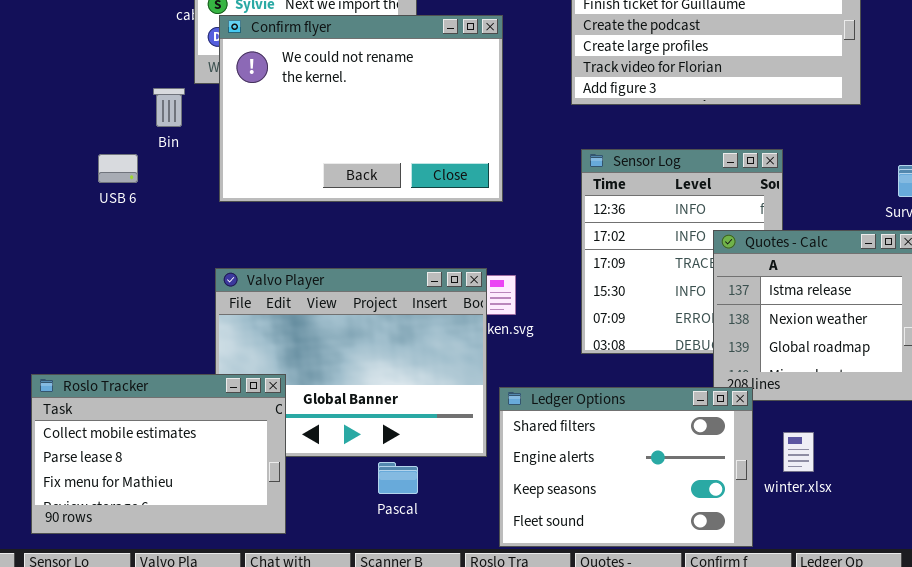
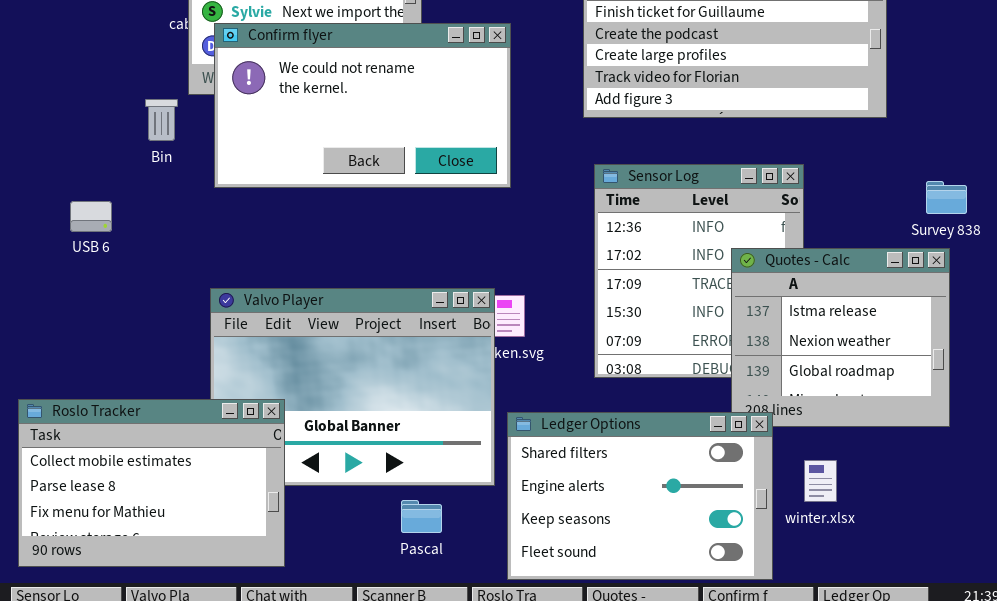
Confirm flyer: [219,15,503,202] -> [214,23,511,188], resized
USB 6: [98,154,138,183] -> [70,201,112,232], moved
Pascal: [378,462,418,494] -> [401,500,442,533], moved

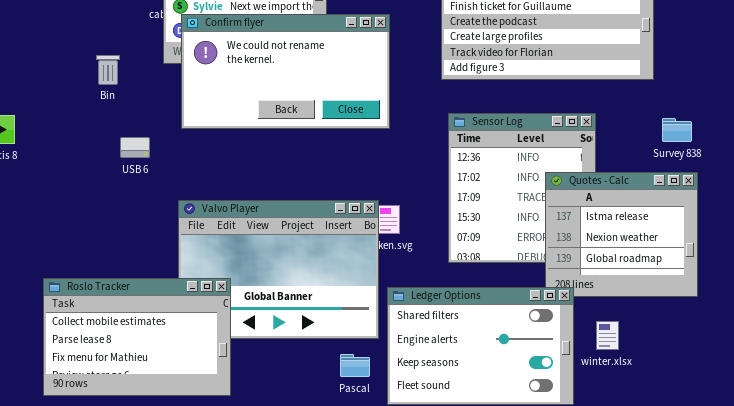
Bin: [145,99,178,141] -> [96,55,120,85], moved
Survey 838: [926,181,967,214] -> [662,118,692,142], moved
USB 6: [70,201,112,232] -> [120,137,150,158], moved
Pascal: [401,500,442,533] -> [340,354,370,377], moved

